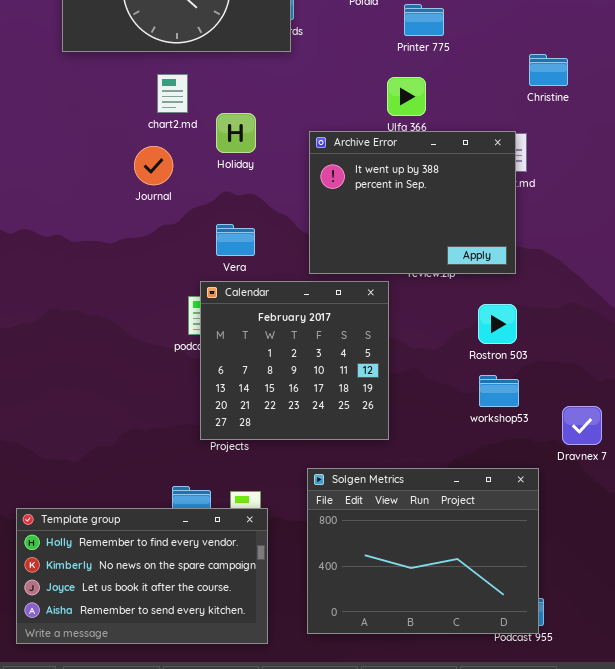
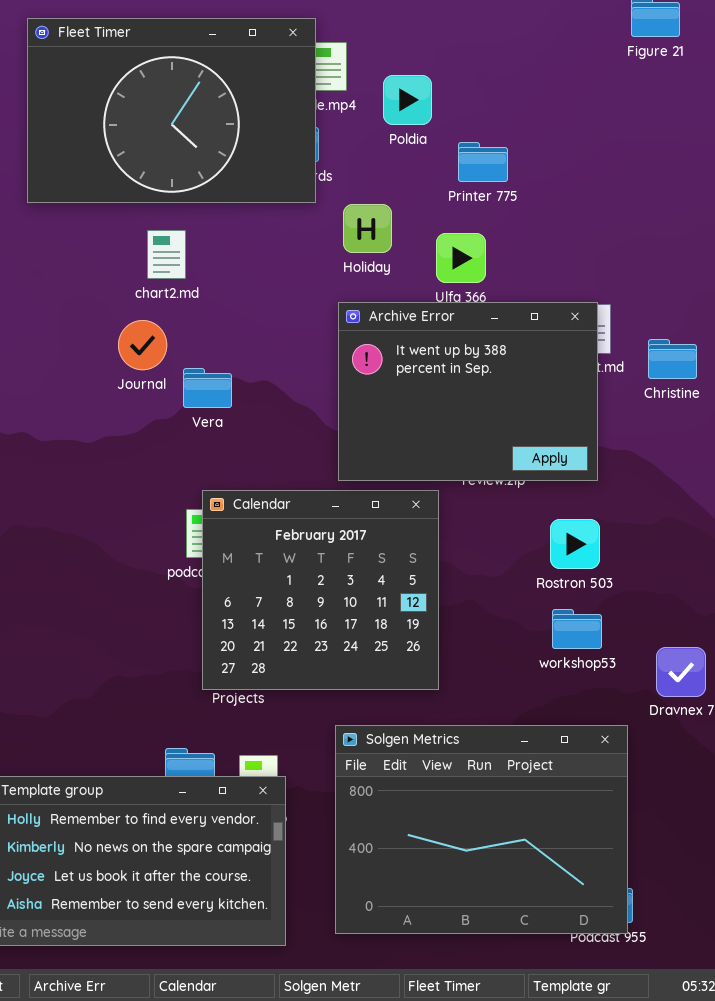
Christine: [529,54,568,86] -> [648,339,697,379], moved
Holiday: [216,113,256,153] -> [343,204,392,253], moved
Vera: [216,224,255,256] -> [183,368,232,408], moved

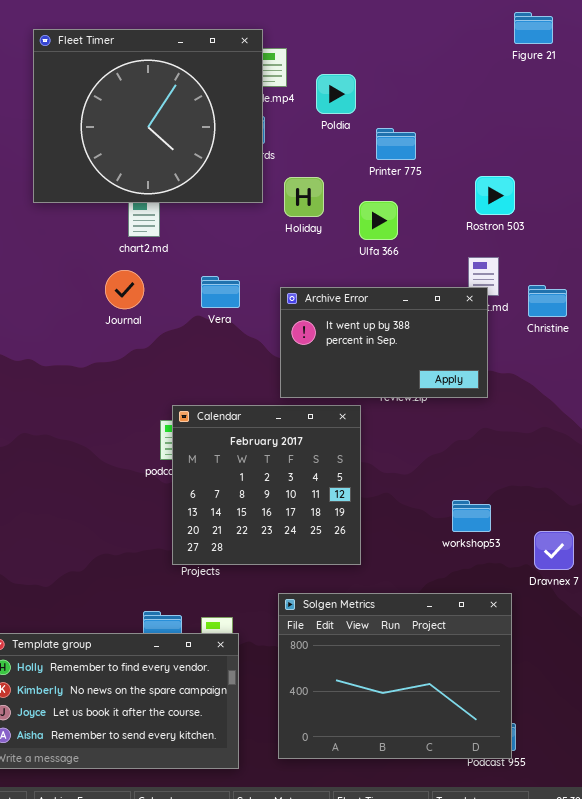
Fleet Timer: [27,18,316,203] -> [33,29,263,203], resized
Archive Error: [338,302,598,481] -> [280,287,488,398], resized
Vera: [183,368,232,408] -> [201,276,240,308], moved
Rostron 503: [550,519,600,569] -> [475,176,515,215], moved

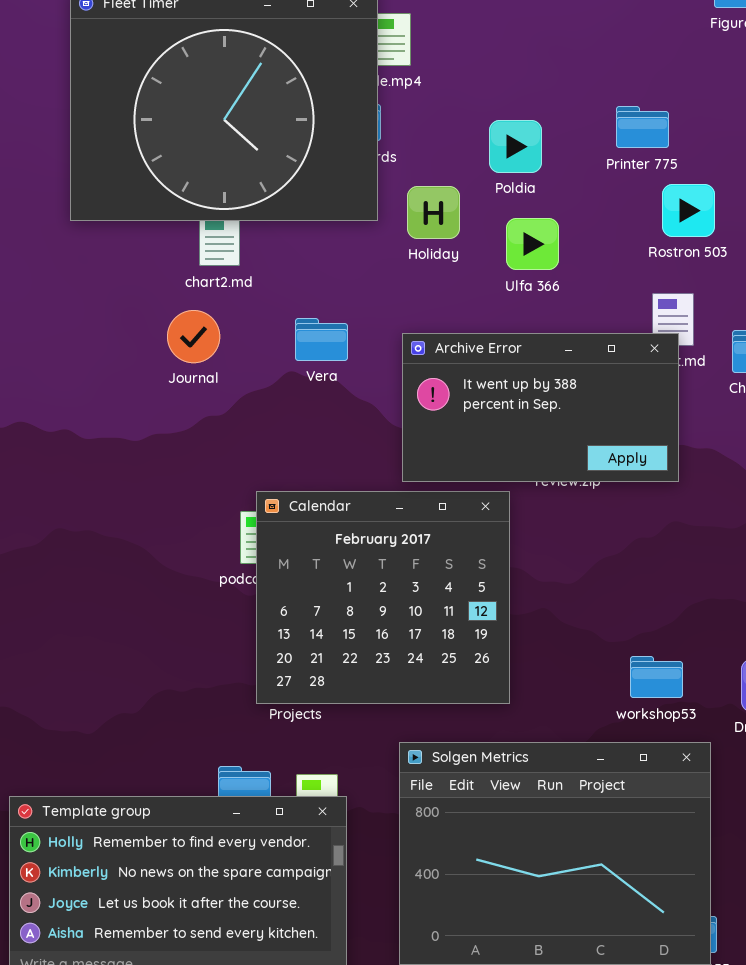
Poldia: [316,74,356,114] -> [489,120,542,173], moved
Printer 775: [376,128,416,160] -> [616,106,669,148], moved
workshop53: [452,500,491,532] -> [630,656,683,698], moved

